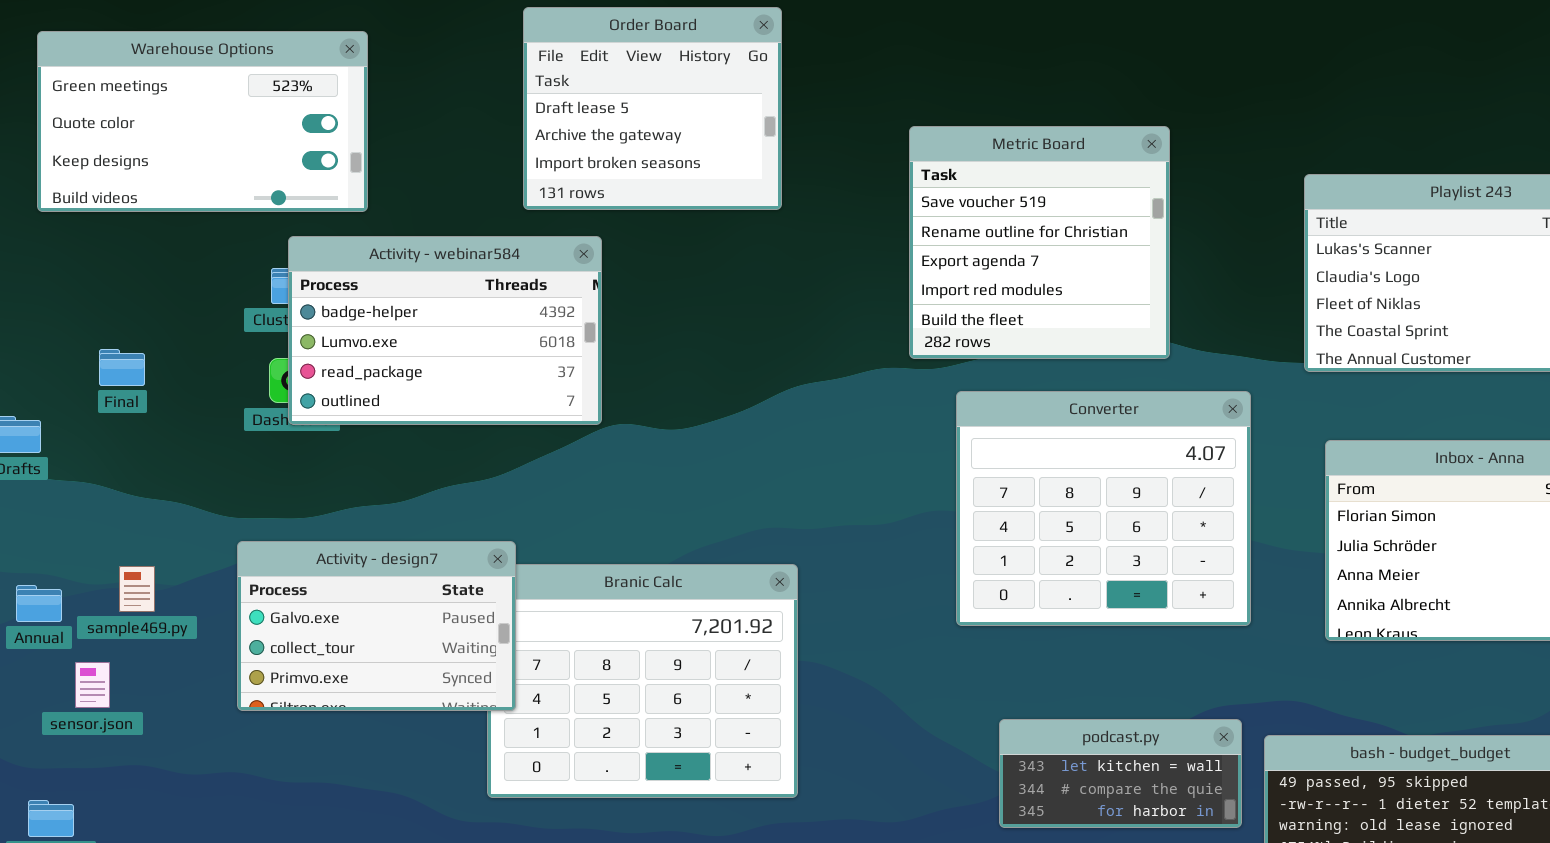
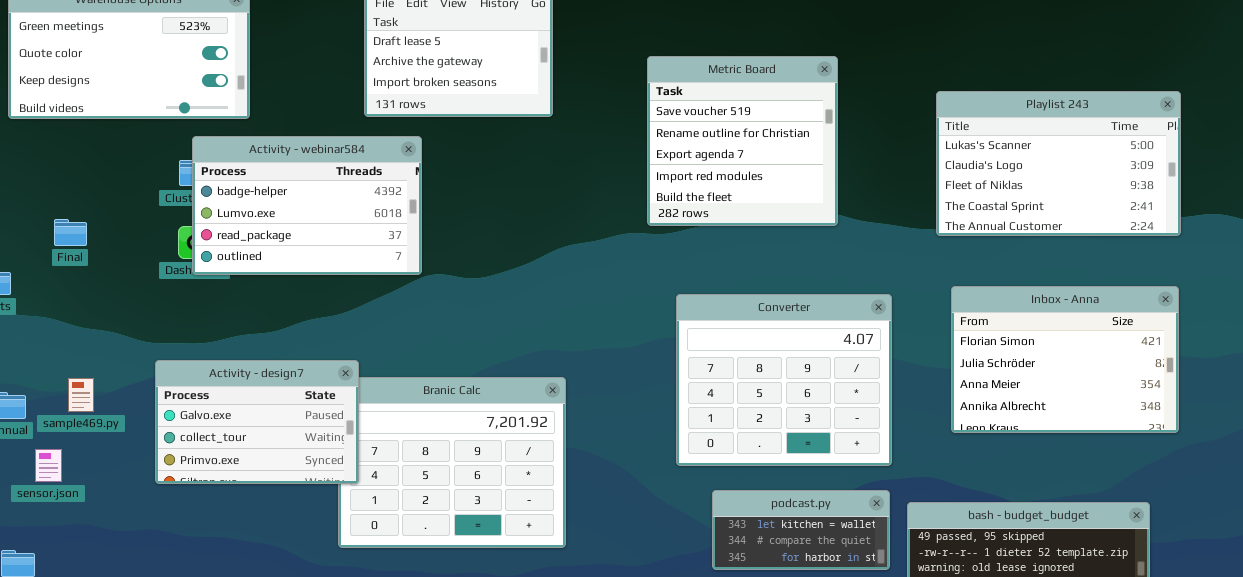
Converter: [956,391,1251,626] -> [676,294,892,466], moved

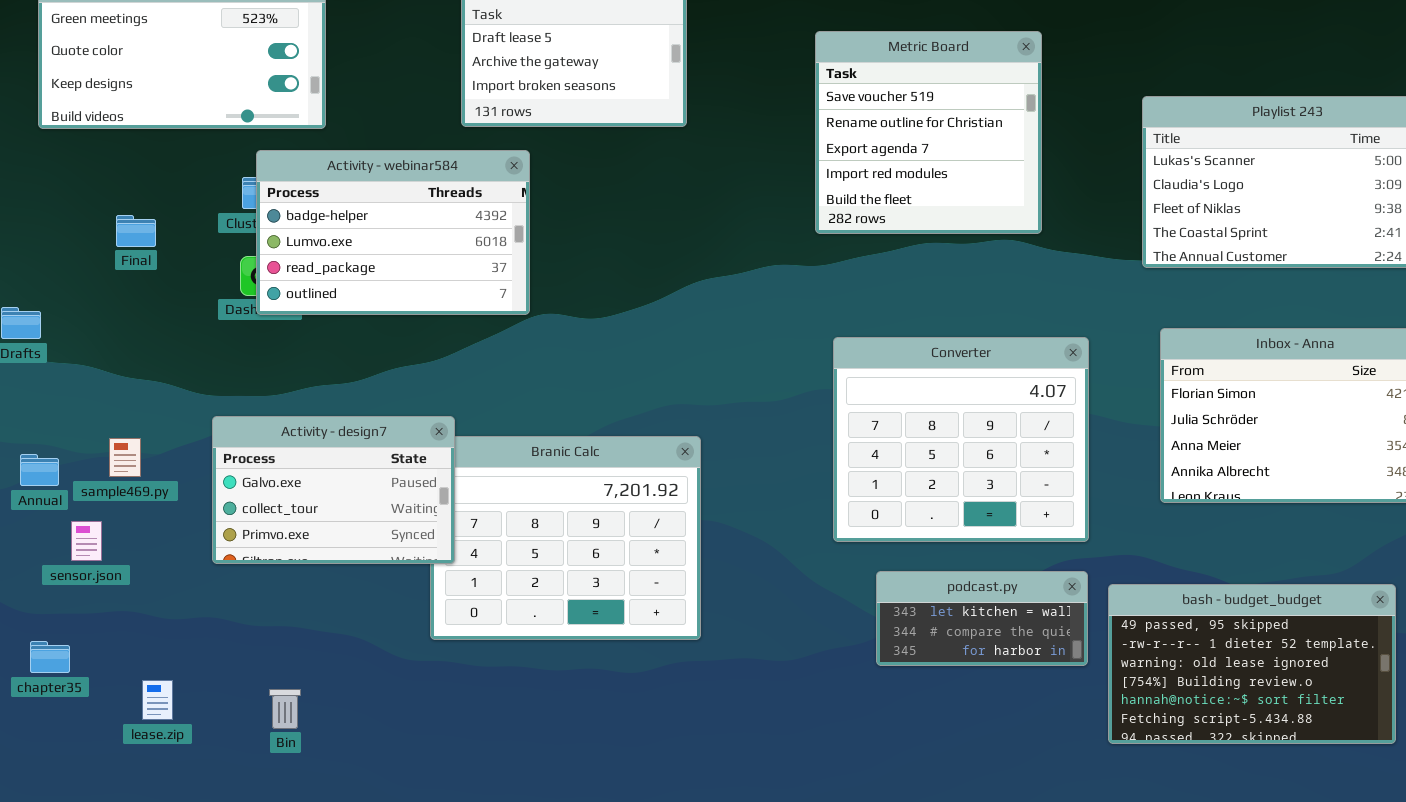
Metric Board: [647,56,838,226] -> [815,31,1042,234], moved
Final: [54,219,87,246] -> [116,215,156,247], moved

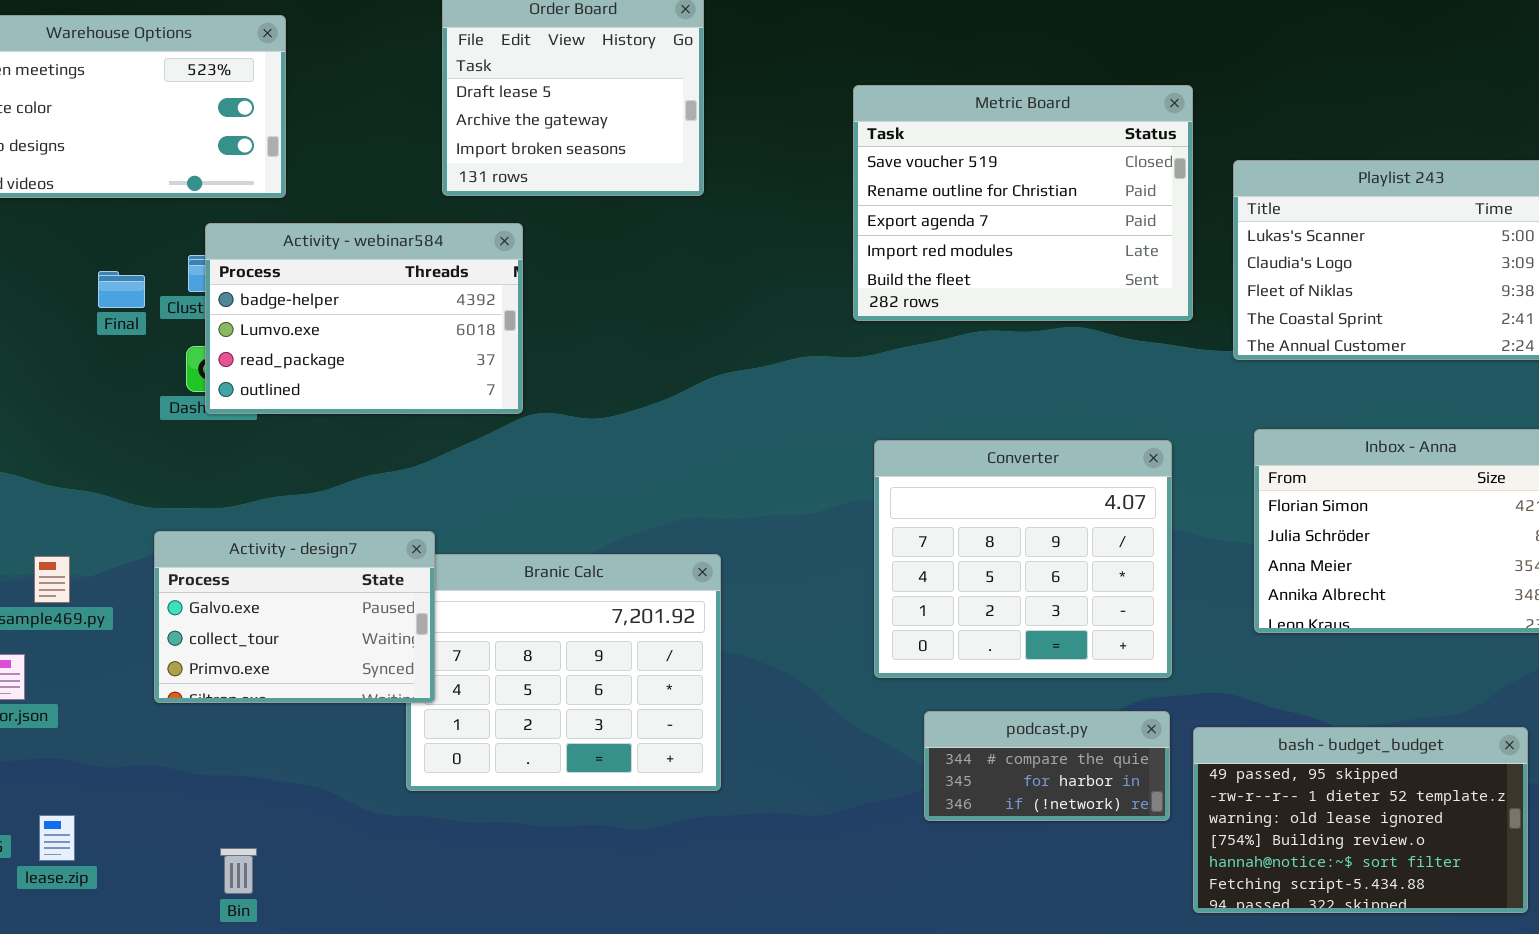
Metric Board: [815,31,1042,234] -> [853,85,1193,321], resized
Final: [116,215,156,247] -> [98,271,145,308], moved
podcast.py: [876,571,1088,666] -> [924,711,1170,821], scrolled down 1 row
lease.zip: [142,680,173,720] -> [39,815,75,861], moved

